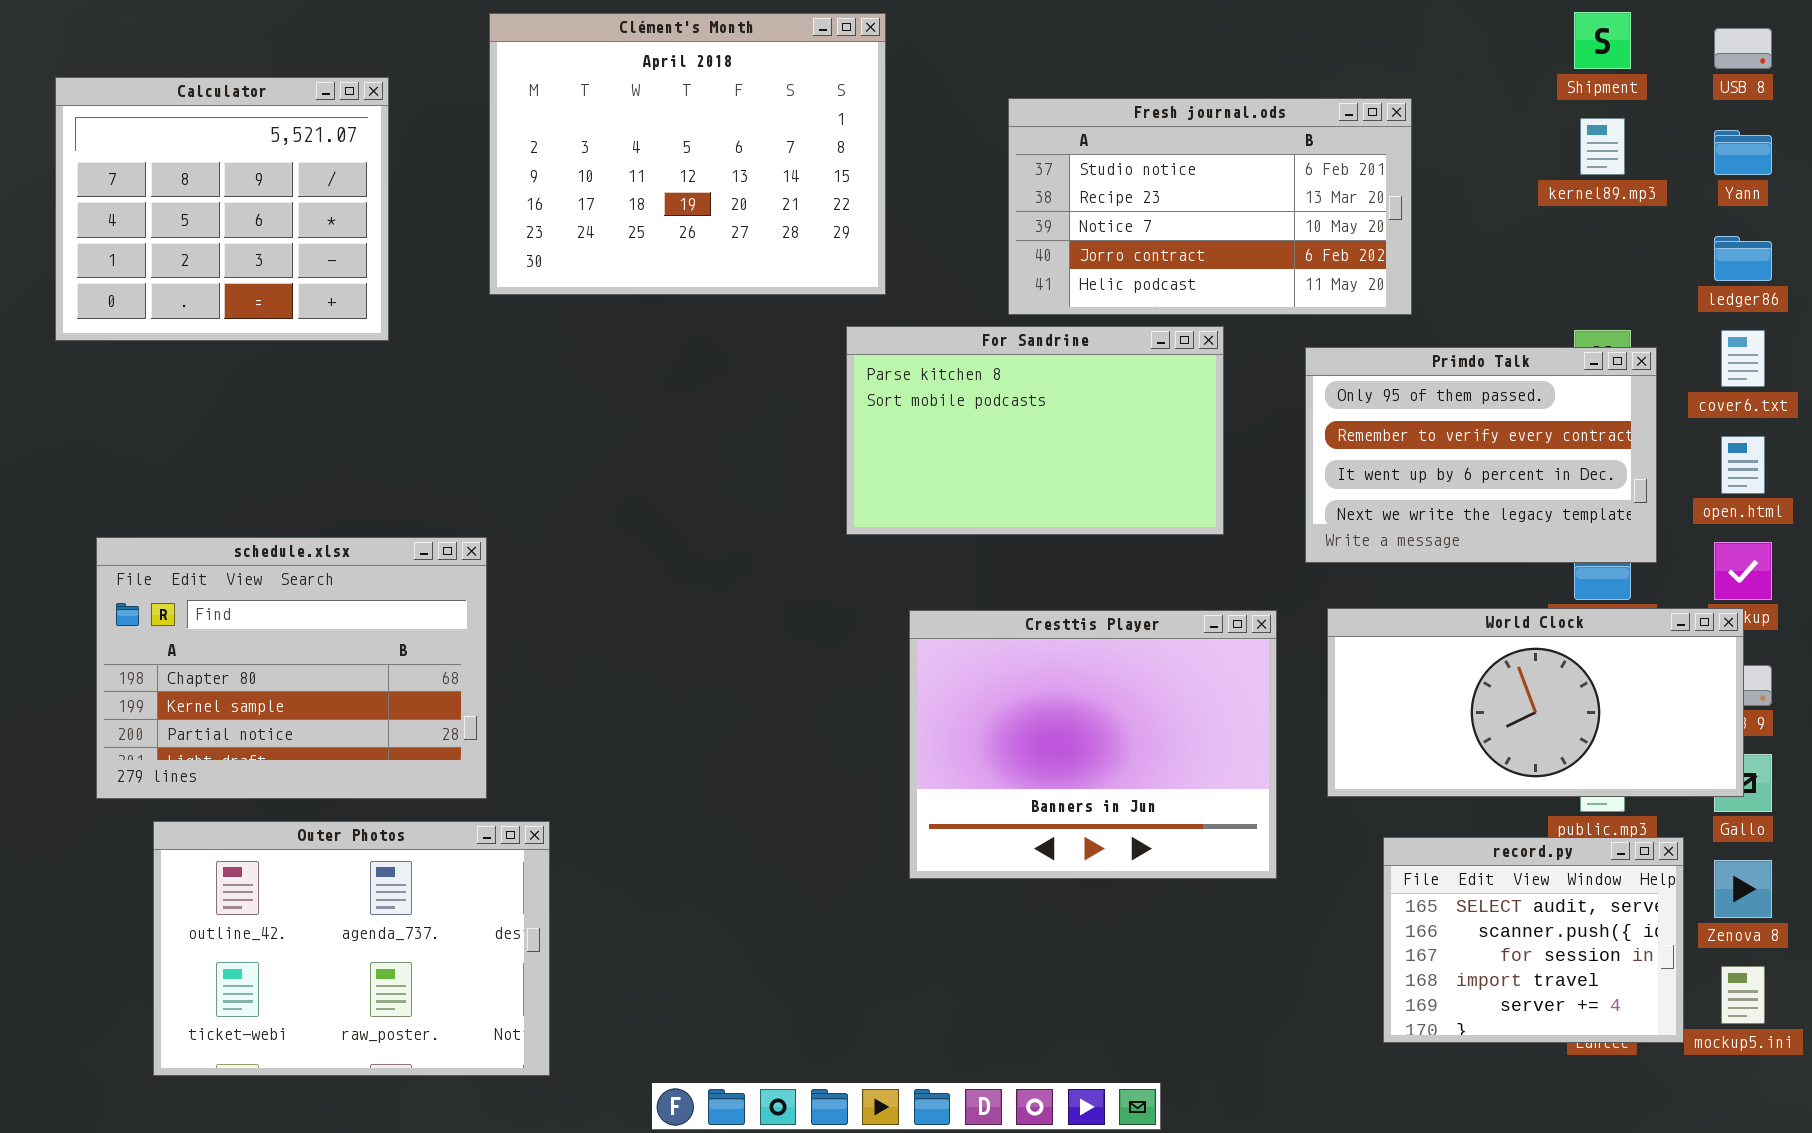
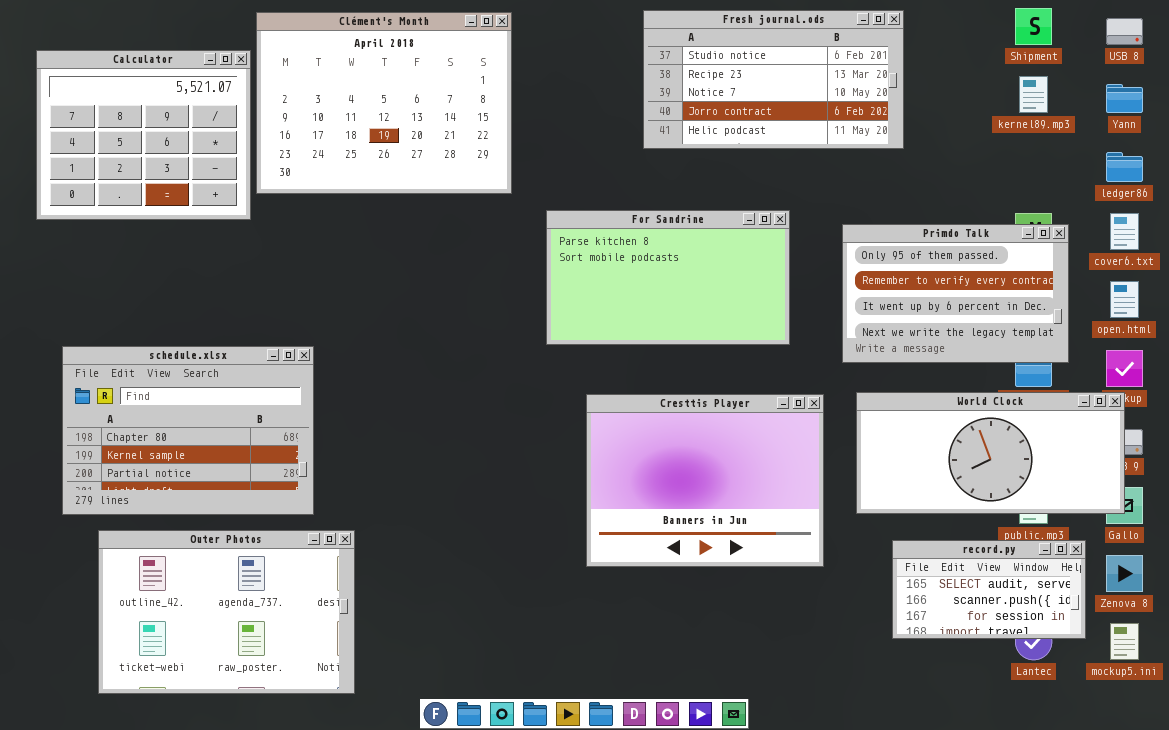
Clément's Month: [489,13,886,295] -> [256,12,512,194], moved
Fresh journal.ods: [1008,98,1412,315] -> [643,10,904,149], moved
record.py: [1383,837,1684,1043] -> [892,540,1086,639], resized

